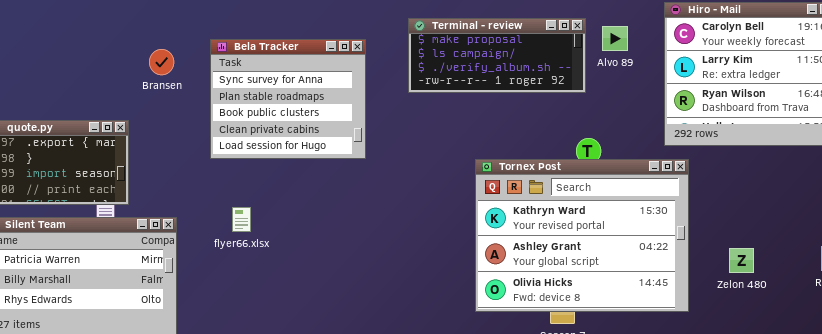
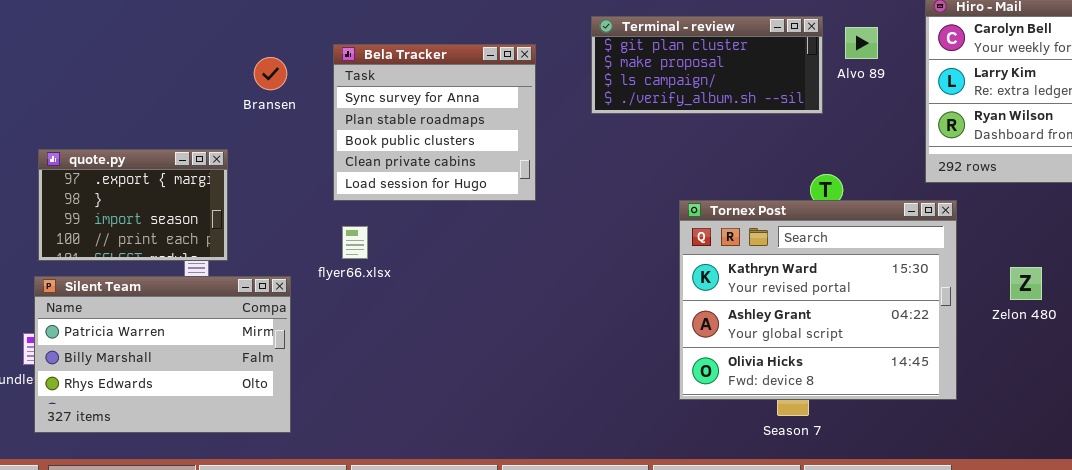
Terminal - review: [408,18,586,93] -> [591,16,823,114], scrolled up 1 row
flyer66.xlsx: [232,207,251,232] -> [342,226,368,259], moved
Zelon 480: [729,248,754,273] -> [1010,267,1042,300], moved

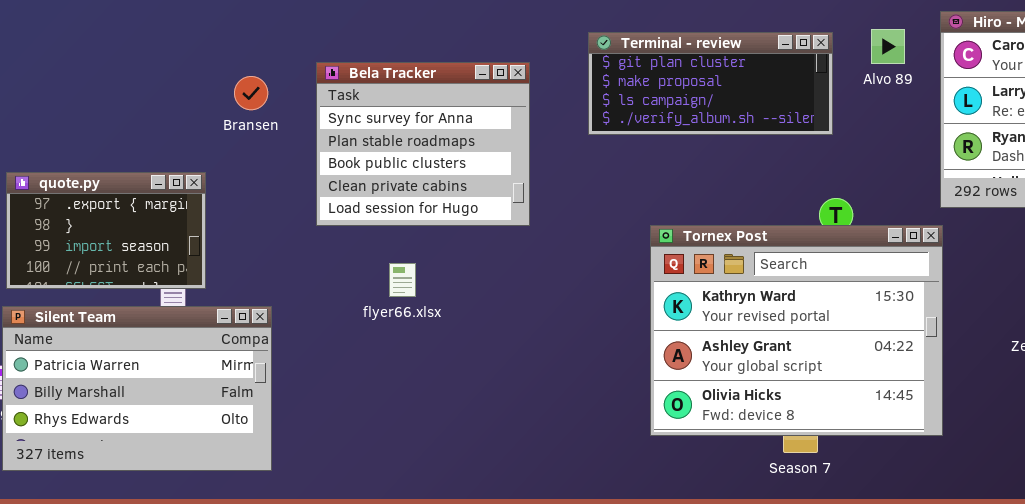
Alvo 89: [845,27,878,59] -> [871,29,905,64], moved
Tornex Post: [679,200,957,400] -> [650,225,943,436], moved
flyer66.xlsx: [342,226,368,259] -> [389,263,416,297], moved

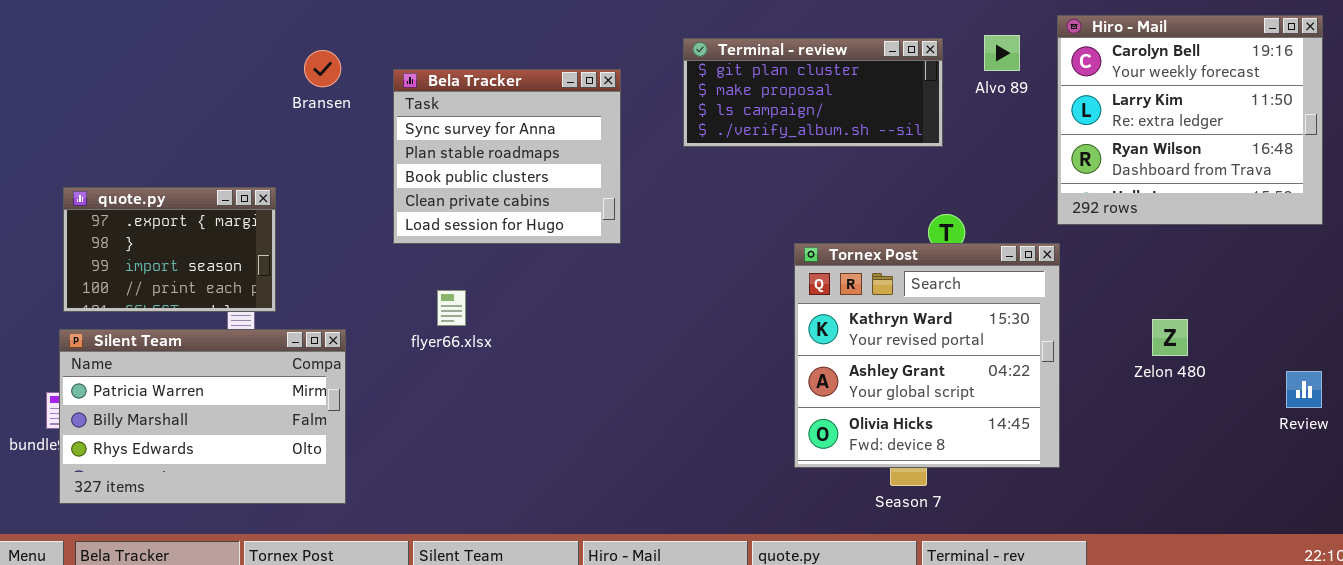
Bransen: [234,76,268,110] -> [304,50,341,87], moved
Tornex Post: [650,225,943,436] -> [794,243,1060,468], resized
flyer66.xlsx: [389,263,416,297] -> [437,290,466,326], moved

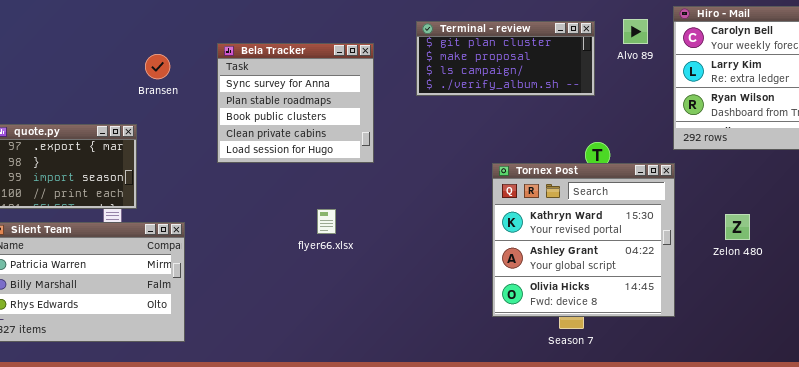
Bransen: [304,50,341,87] -> [145,54,170,79], moved
flyer66.xlsx: [437,290,466,326] -> [317,209,336,234], moved
Zelon 480: [1152,319,1188,356] -> [725,214,750,240], moved

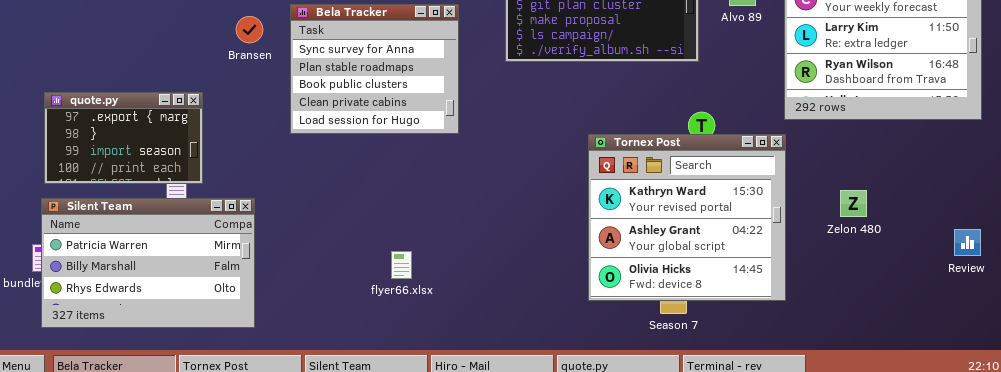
Bransen: [145,54,170,79] -> [236,16,263,43], moved
flyer66.xlsx: [317,209,336,234] -> [391,251,412,279], moved

